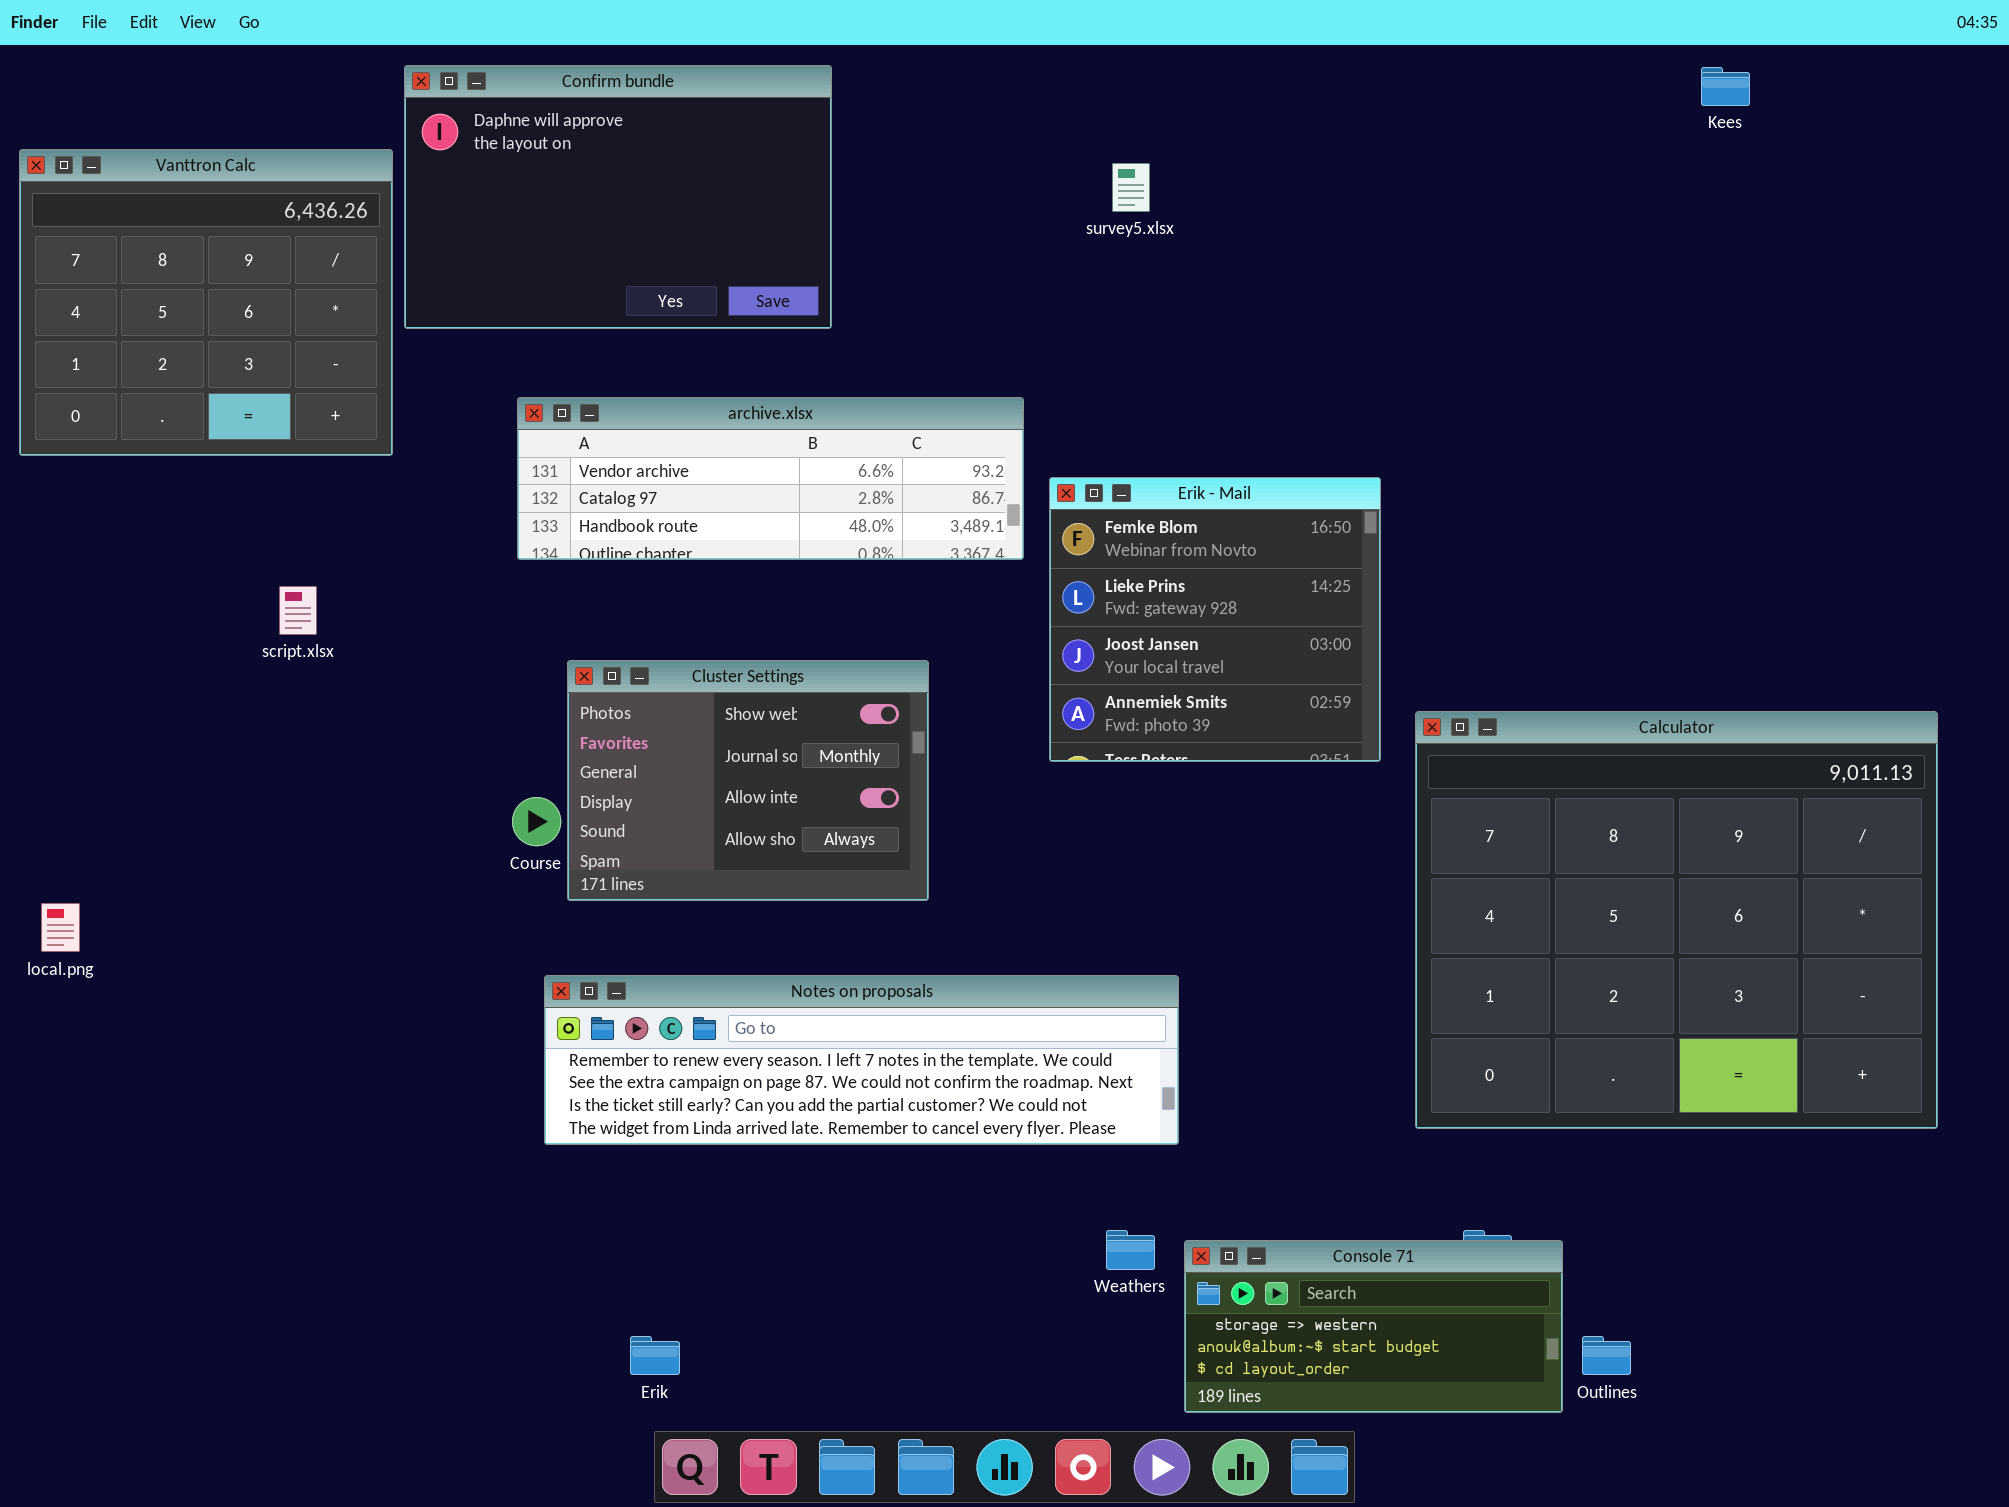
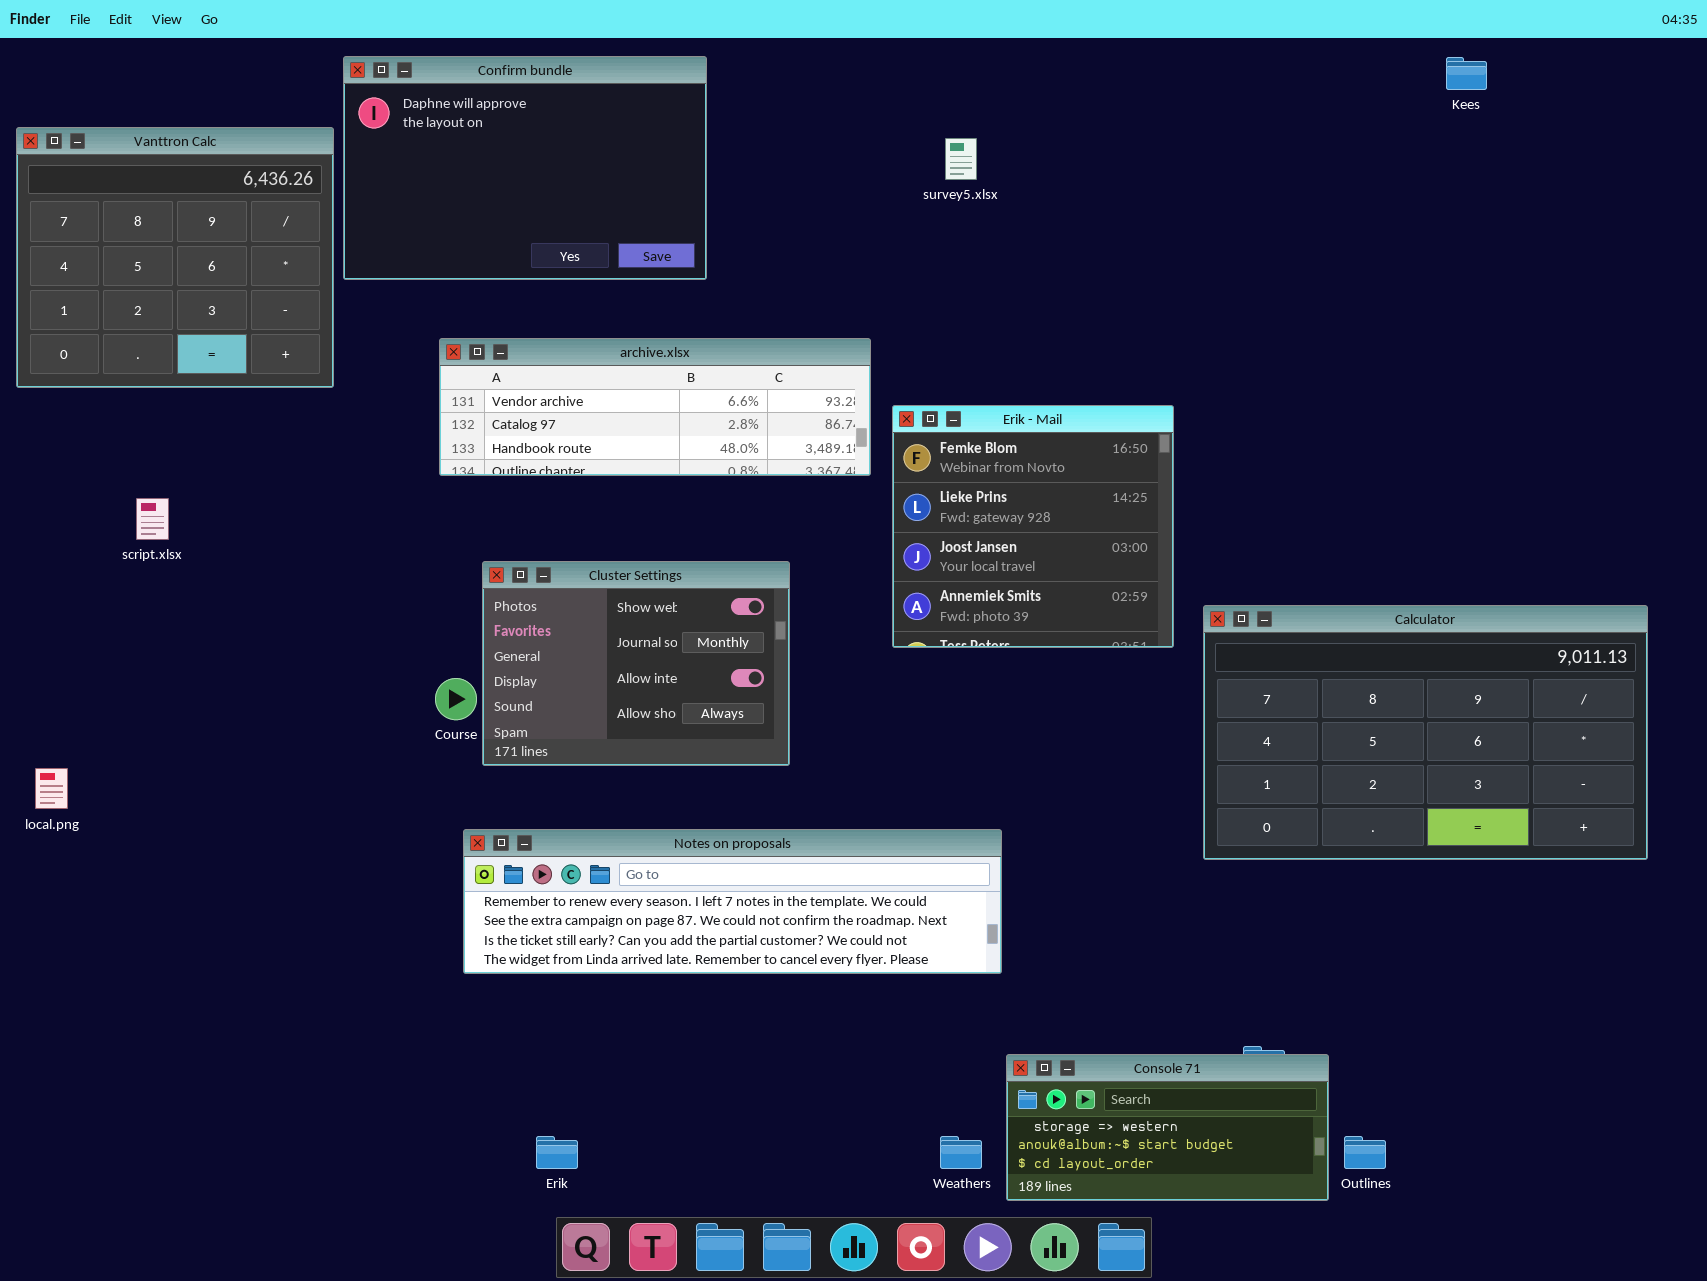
script.xlsx: [279,586,317,635] -> [136,498,169,540], moved
Calculator: [1415,711,1938,1129] -> [1203,605,1648,860], resized
Weathers: [1106,1230,1155,1270] -> [940,1136,982,1169], moved

